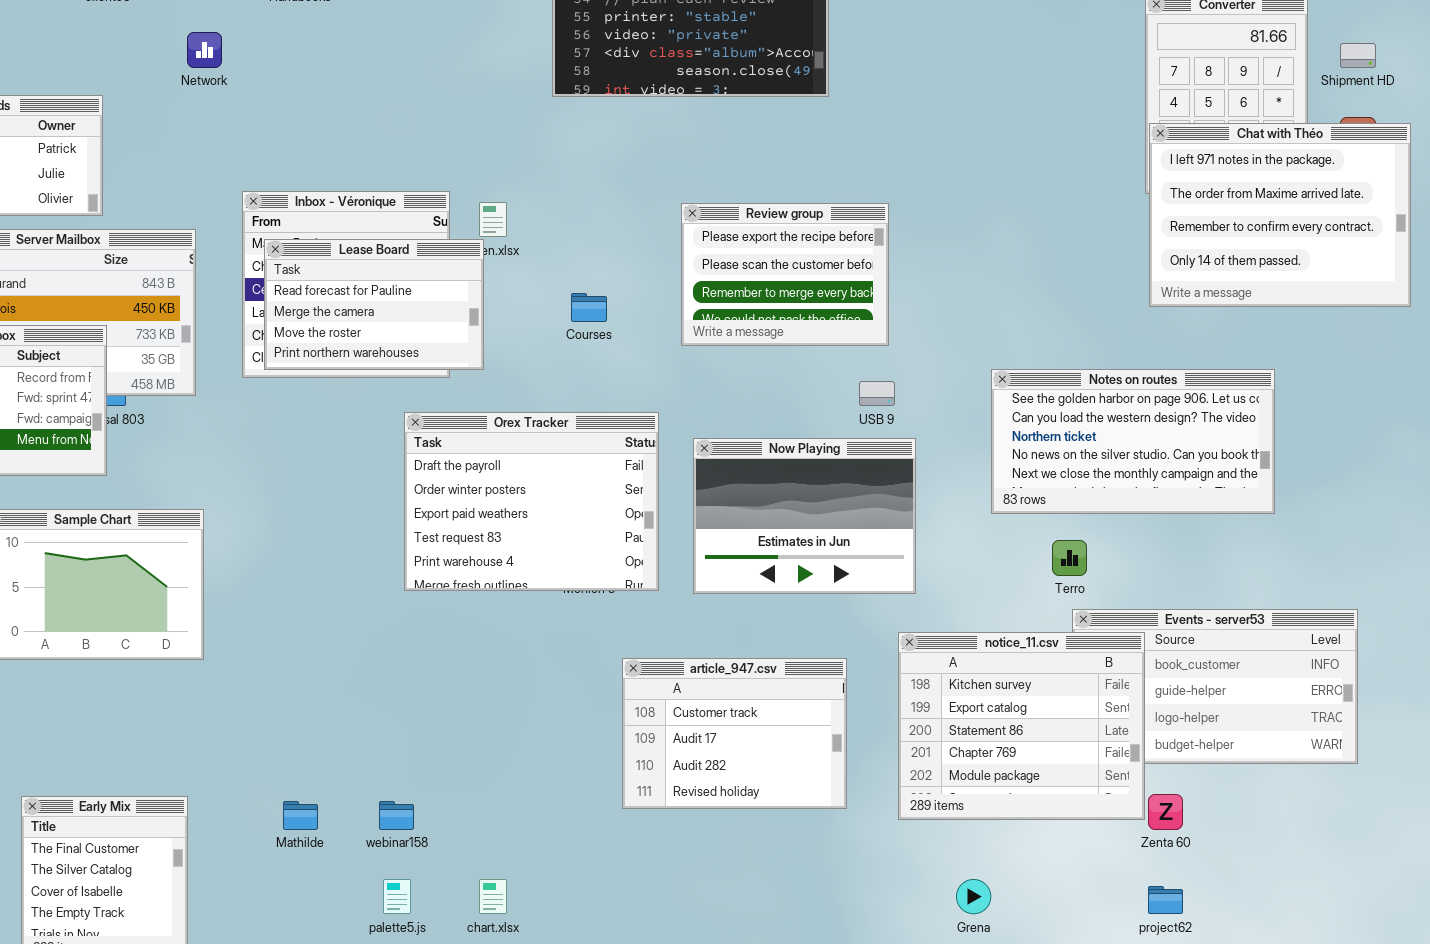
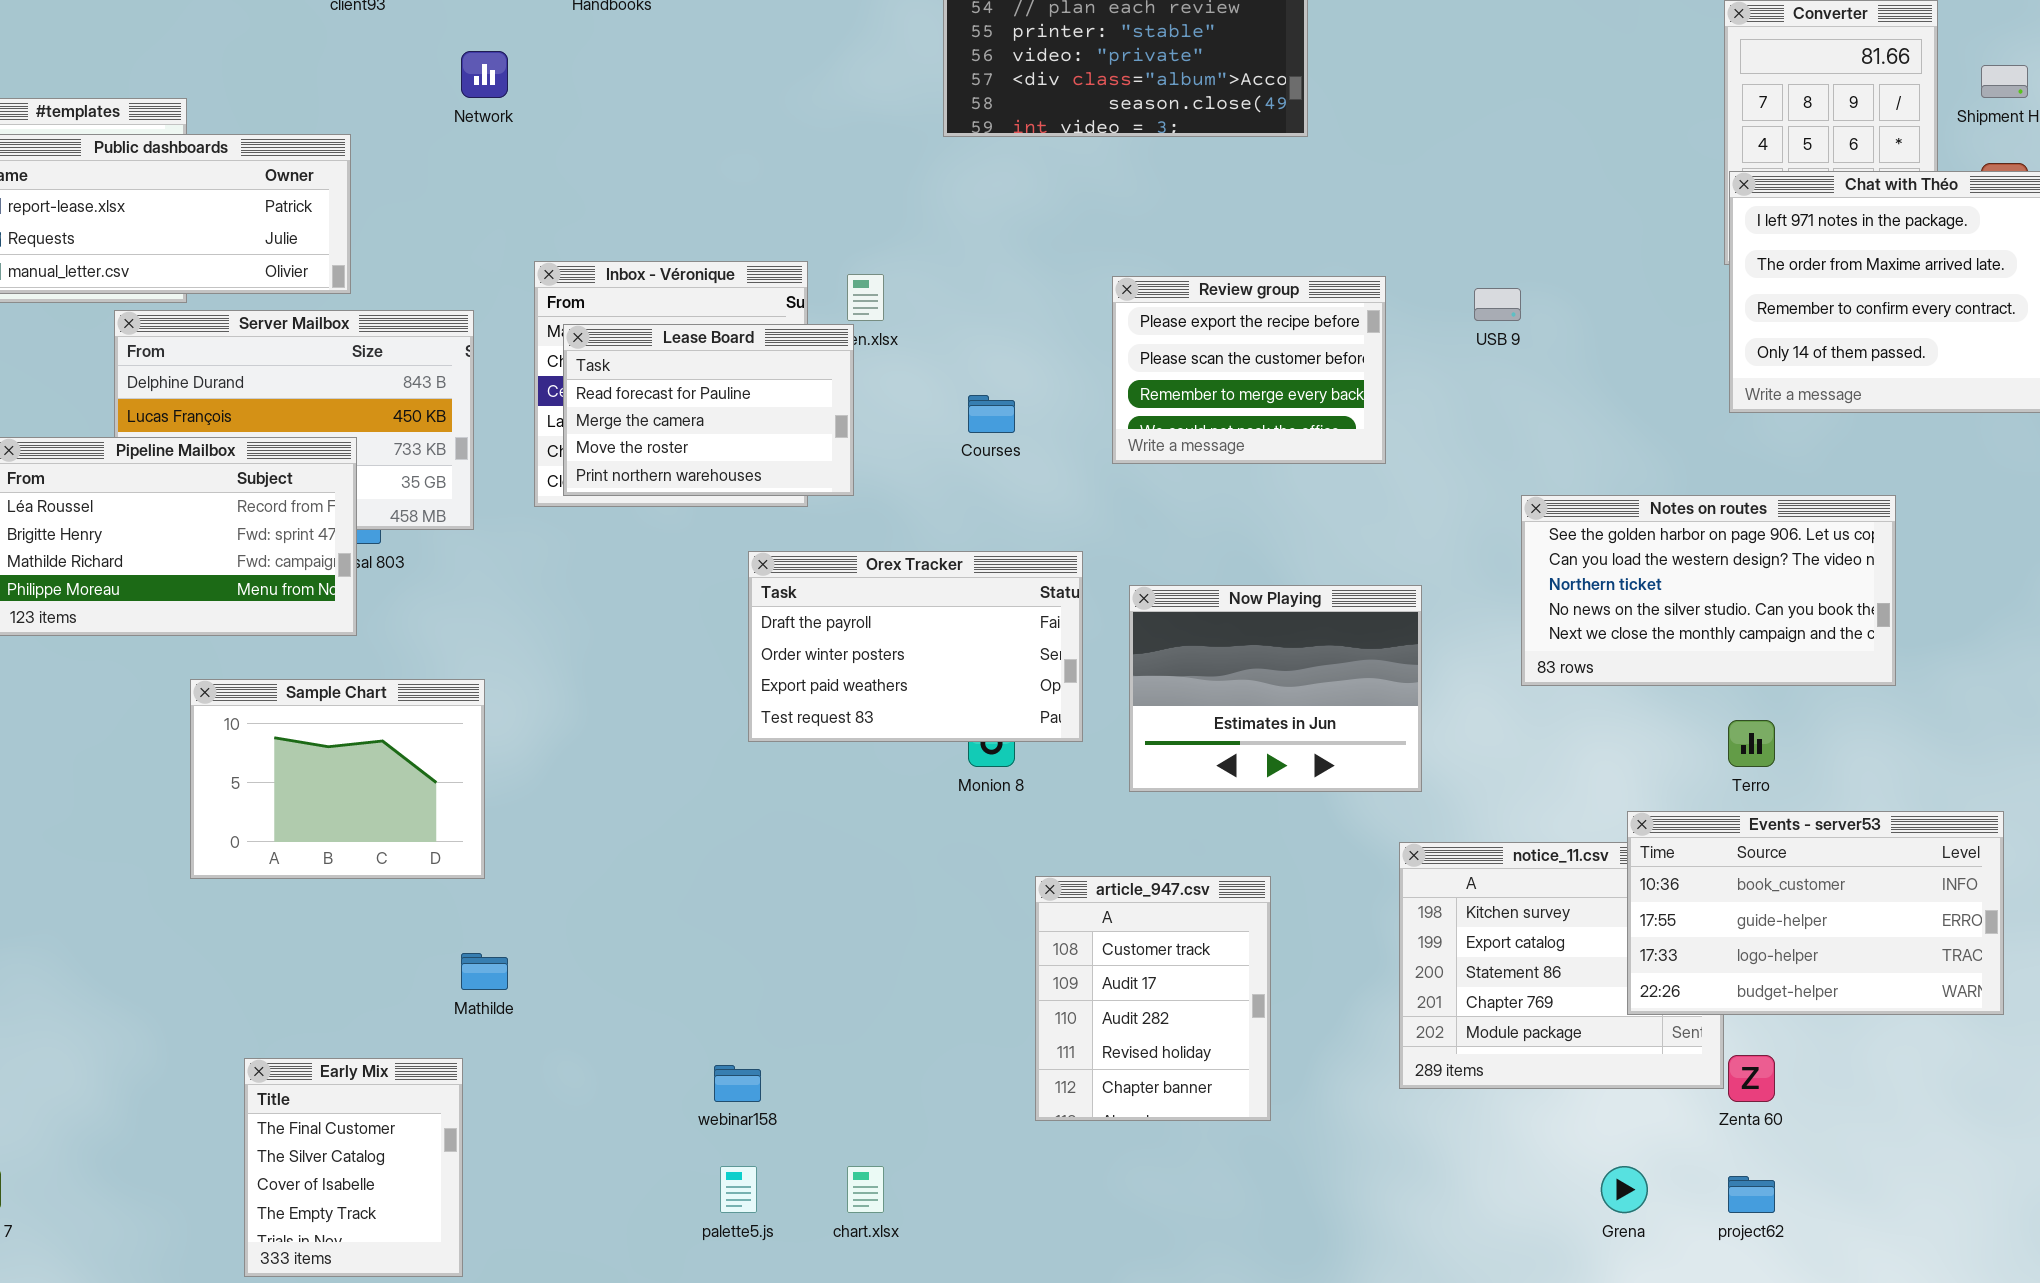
USB 9: [859,381,895,406] -> [1474,288,1521,321], moved
Orex Tracker: [404,412,659,591] -> [748,551,1083,742], resized
Terro: [1052,540,1087,576] -> [1728,720,1775,767], moved
Events - server53: [1072,609,1358,764] -> [1627,811,2004,1015], raised
article_947.csv: [622,658,847,809] -> [1035,876,1271,1121], resized
Mathilde: [283,801,318,830] -> [461,953,508,990], moved
Grena: [956,879,991,914] -> [1601,1166,1648,1213], moved

